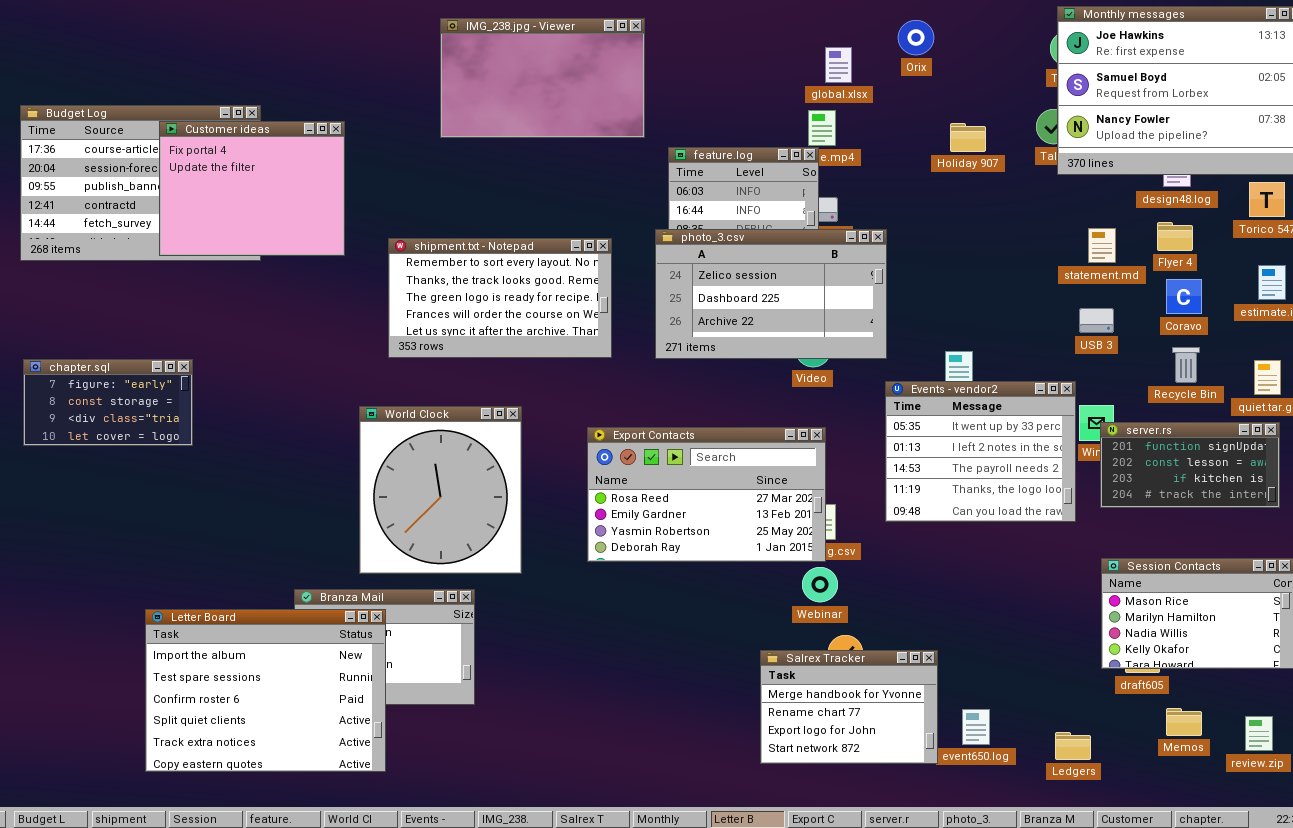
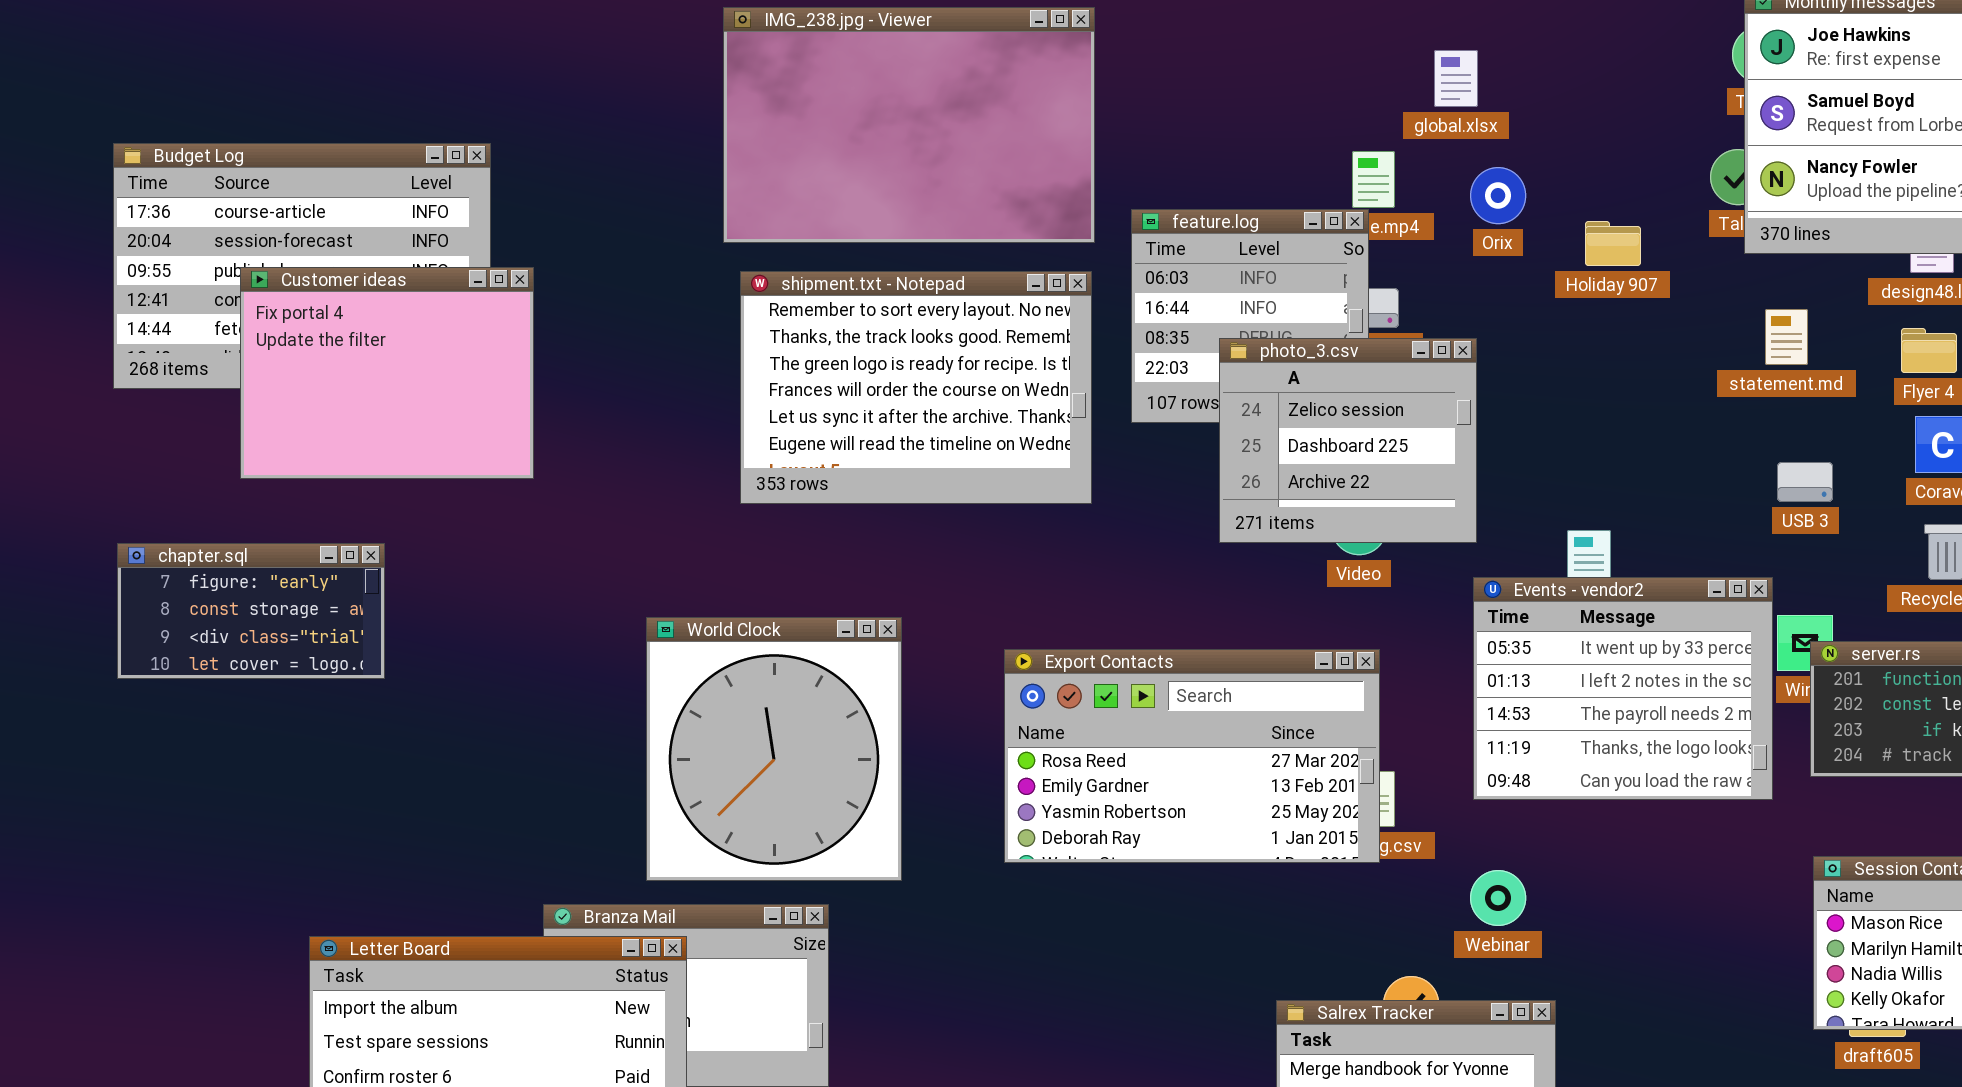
IMG_238.jpg - Viewer: [440,18,645,138] -> [723,7,1095,243], resized
Orix: [898,20,934,55] -> [1470,167,1526,224], moved
global.xlsx: [825,47,852,83] -> [1434,50,1478,107], moved
Customer ideas: [159,121,345,256] -> [240,267,534,479], moved
Holiday 907: [950,123,986,152] -> [1585,221,1641,266], moved
statement.md: [1088,228,1116,263] -> [1765,309,1808,365], moved
photo_3.csv: [655,229,887,359] -> [1219,338,1477,543], resized
shipment.txt - Notepad: [388,238,612,358] -> [740,271,1092,504], moved, resized
Webinar: [802,567,838,602] -> [1470,870,1526,926], moved

